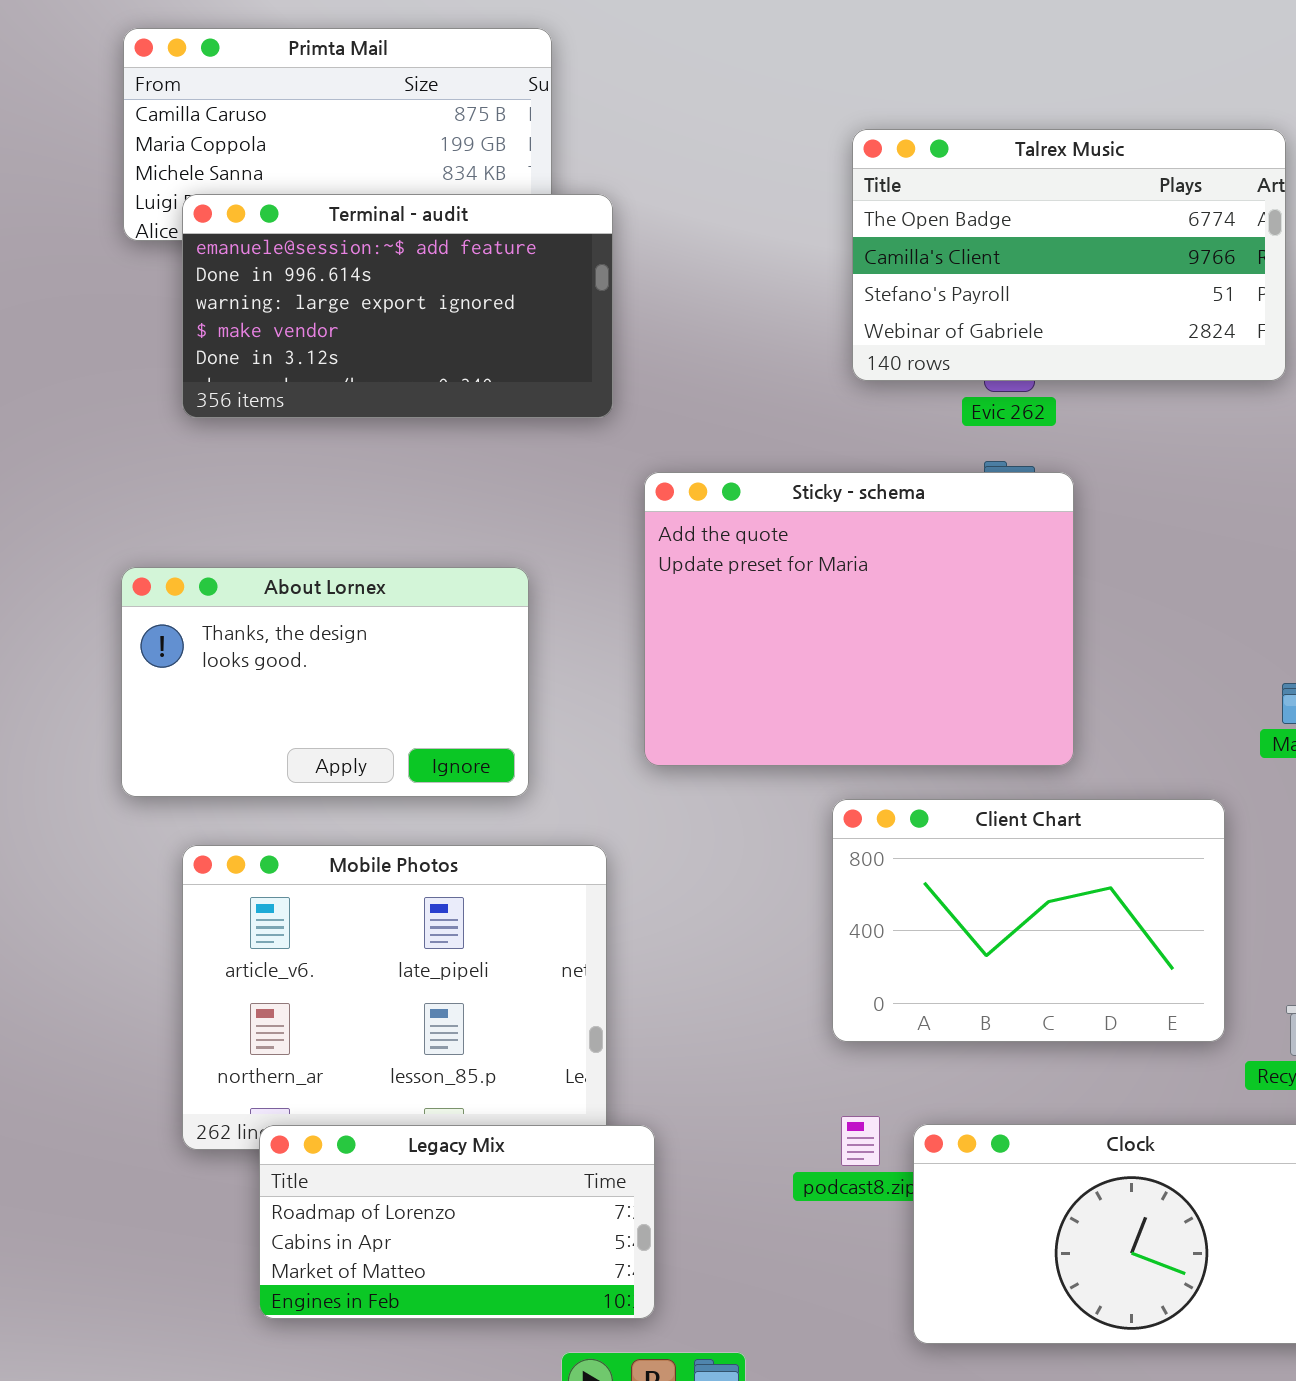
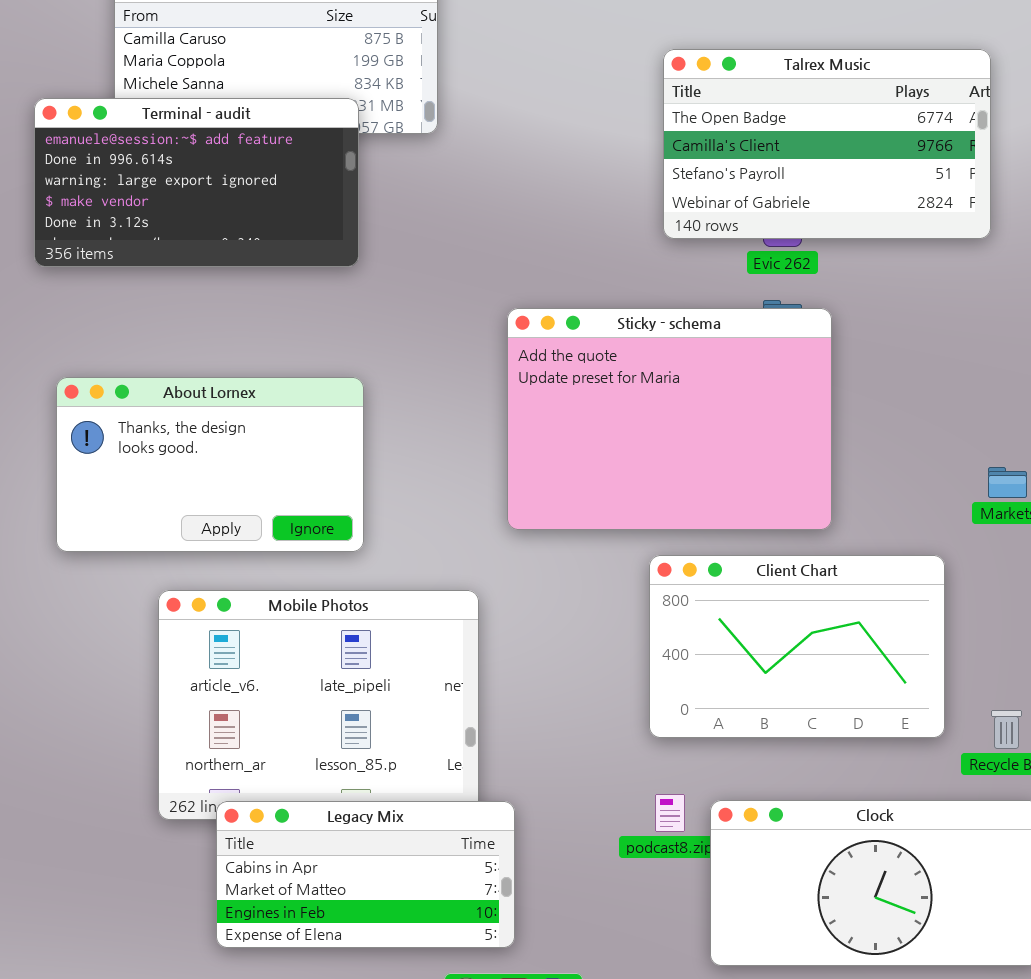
Terminal - audit: [182,194,613,418] -> [34,98,359,267], moved
About Lornex: [121,567,529,797] -> [56,377,364,552], moved
Legacy Mix: [259,1125,655,1319] -> [216,801,515,948], scrolled down 1 row

